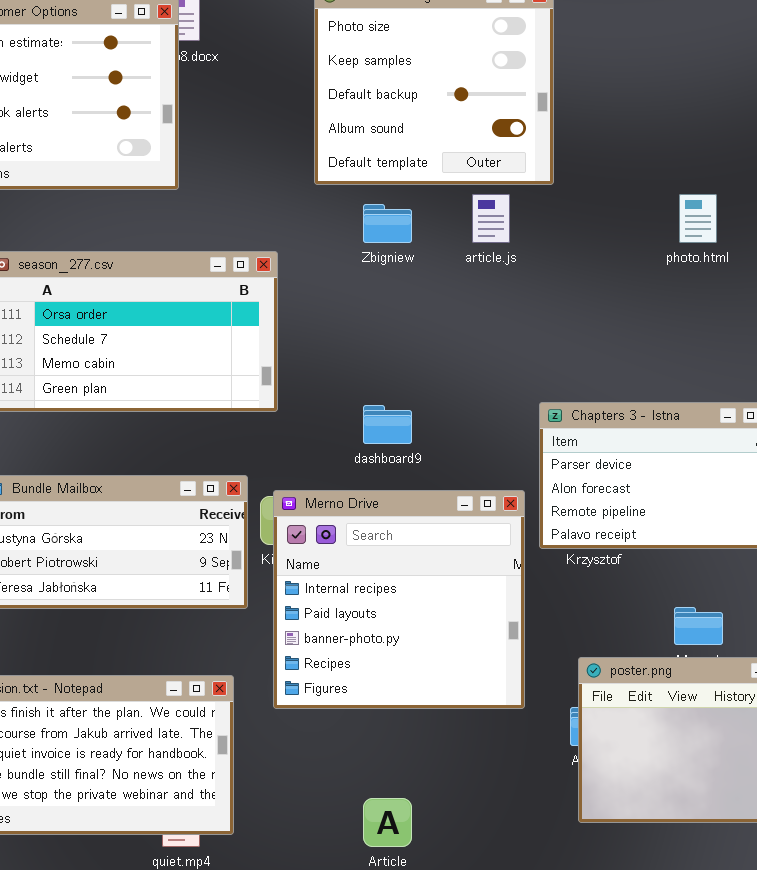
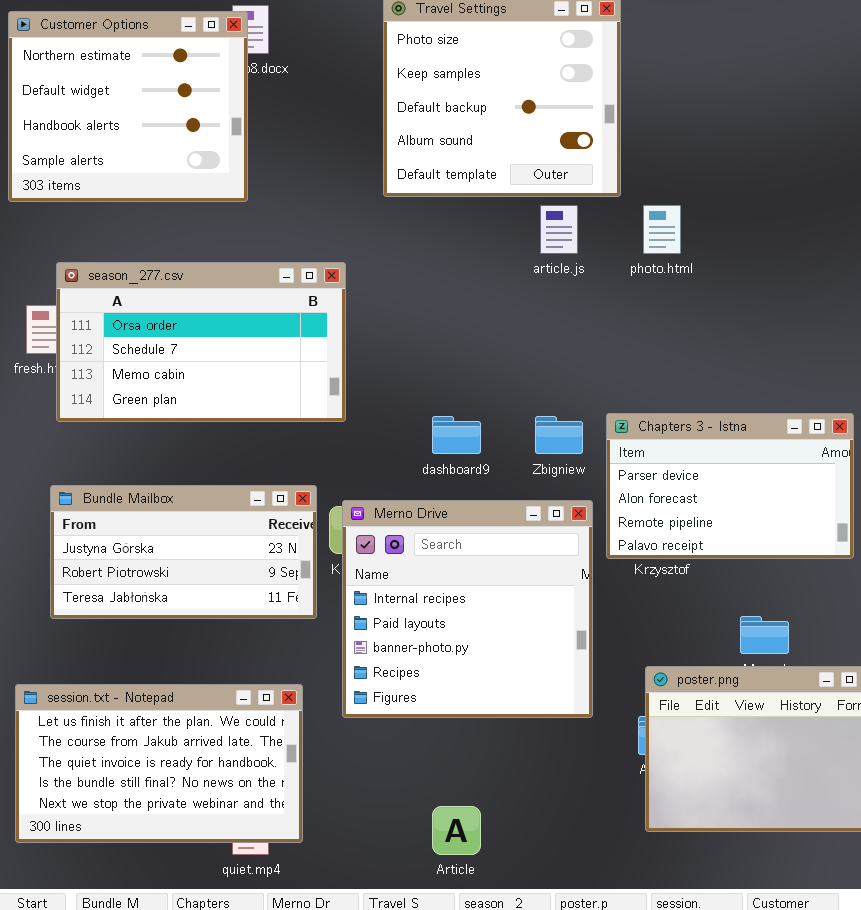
photo.html: [679,194,717,243] -> [643,205,681,254], moved
Zbigniew: [363,204,412,243] -> [535,416,583,454], moved

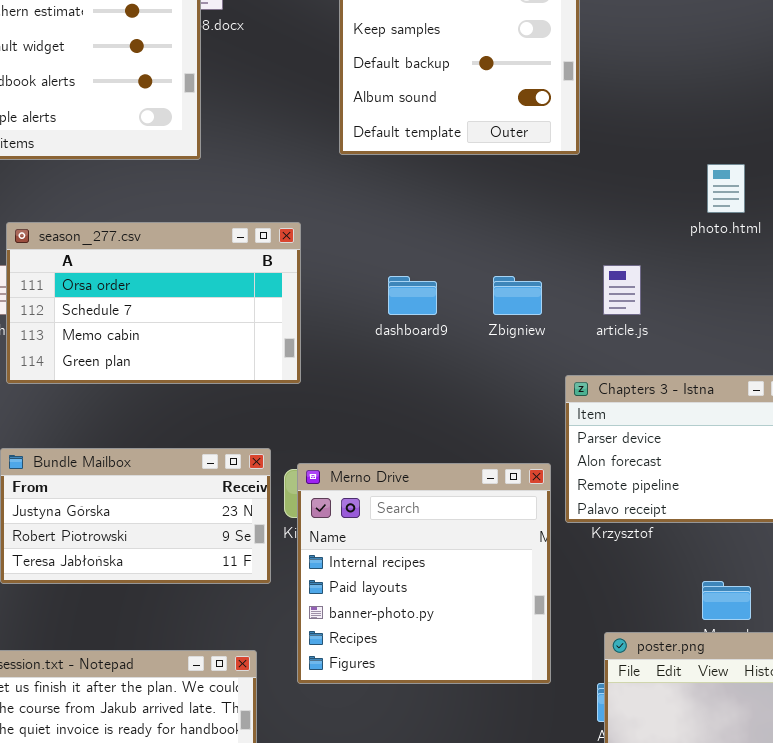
article.js: [540,205,578,254] -> [603,265,641,315], moved
photo.html: [643,205,681,254] -> [707,164,745,213], moved
dashboard9: [432,416,481,454] -> [388,276,437,315], moved
Zbigniew: [535,416,583,454] -> [493,276,542,315], moved

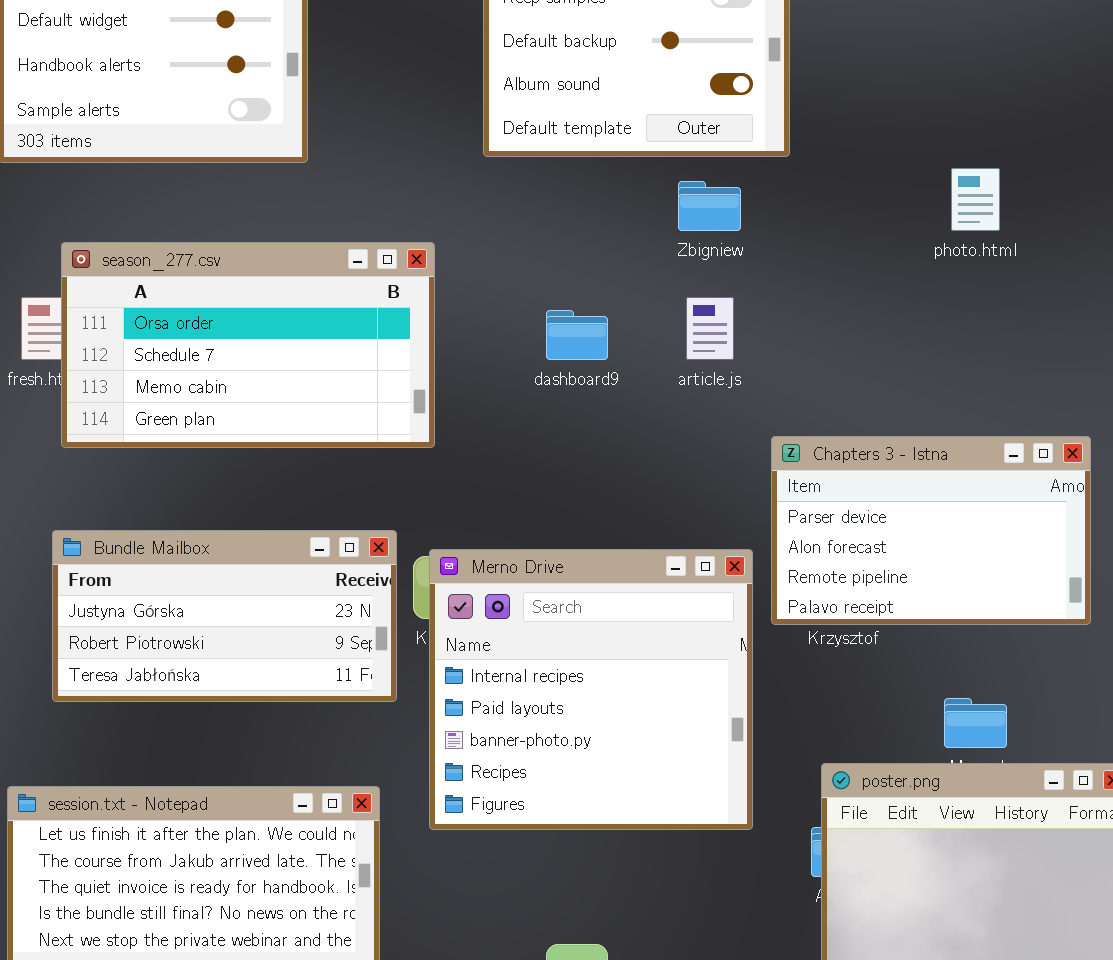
article.js: [603,265,641,315] -> [686,297,734,360], moved
Zbigniew: [493,276,542,315] -> [678,181,741,231], moved

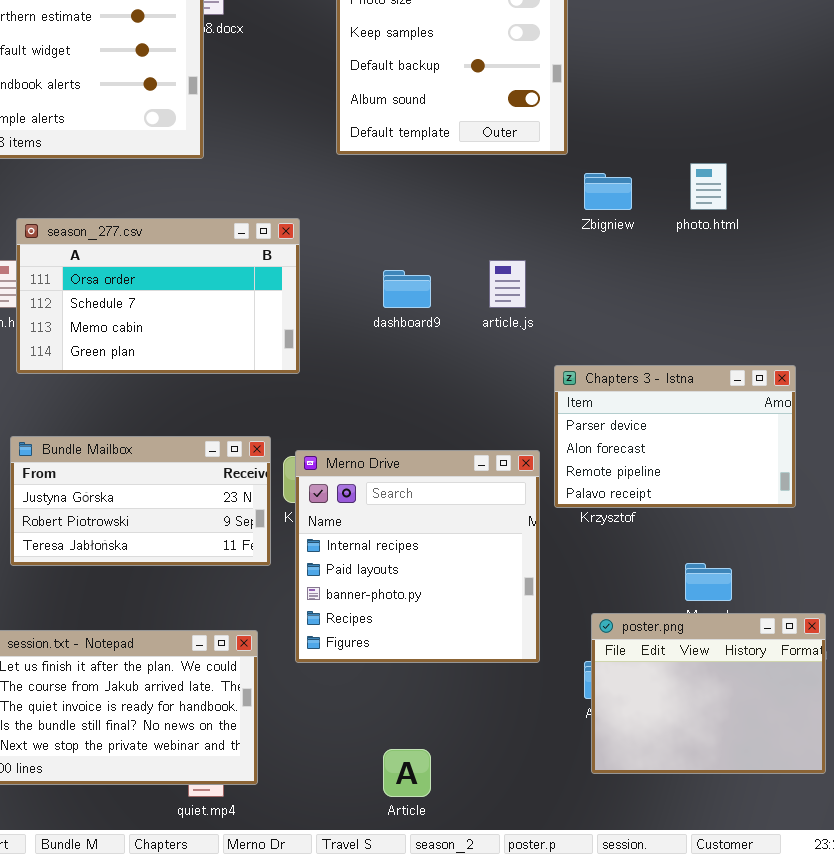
Zbigniew: [678,181,741,231] -> [584,173,632,210], moved

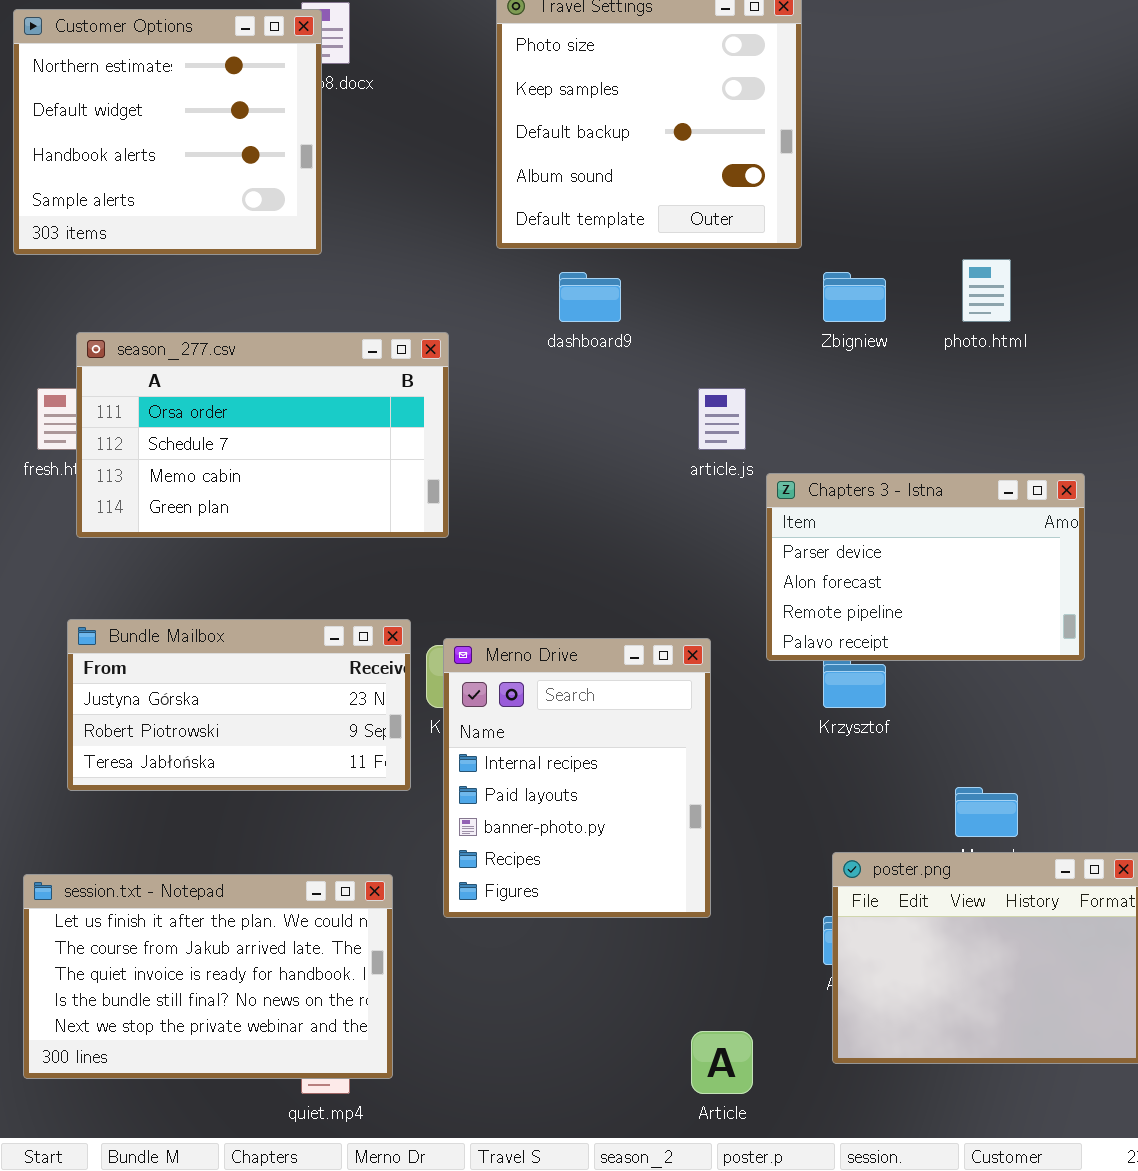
dashboard9: [383,270,431,308] -> [559,272,621,322], moved
Chapters 3 - Istna: [554,365,796,508] -> [766,473,1085,661], moved
Merno Drive: [295,450,540,663] -> [443,638,711,918], resized
Article: [383,749,431,797] -> [691,1031,753,1094], moved

